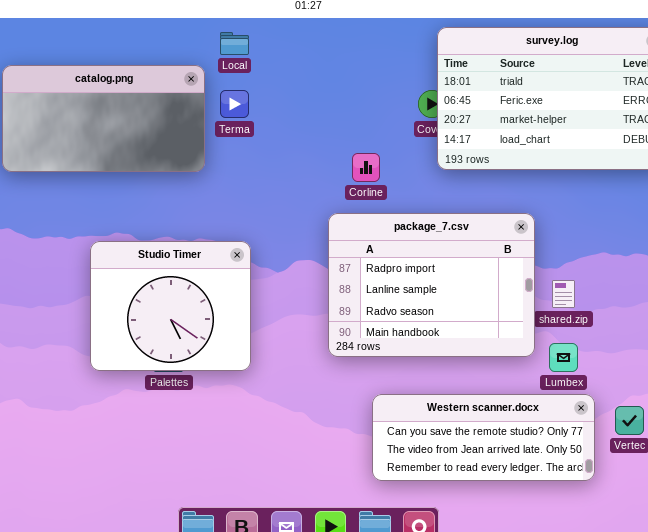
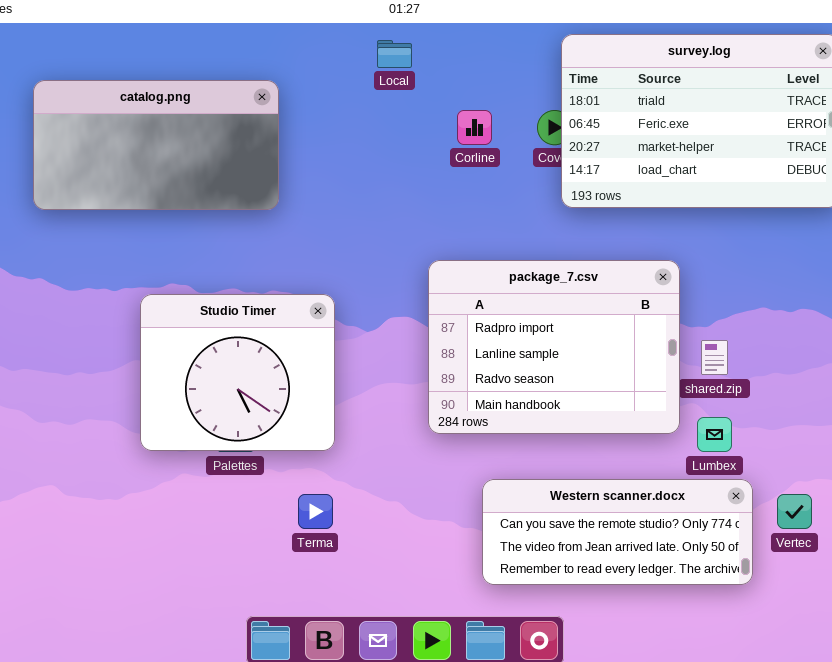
Local: [220,32,249,55] -> [377,40,412,68], moved
Terma: [220,90,249,118] -> [298,494,333,529], moved
Corline: [352,153,380,182] -> [457,110,492,145], moved

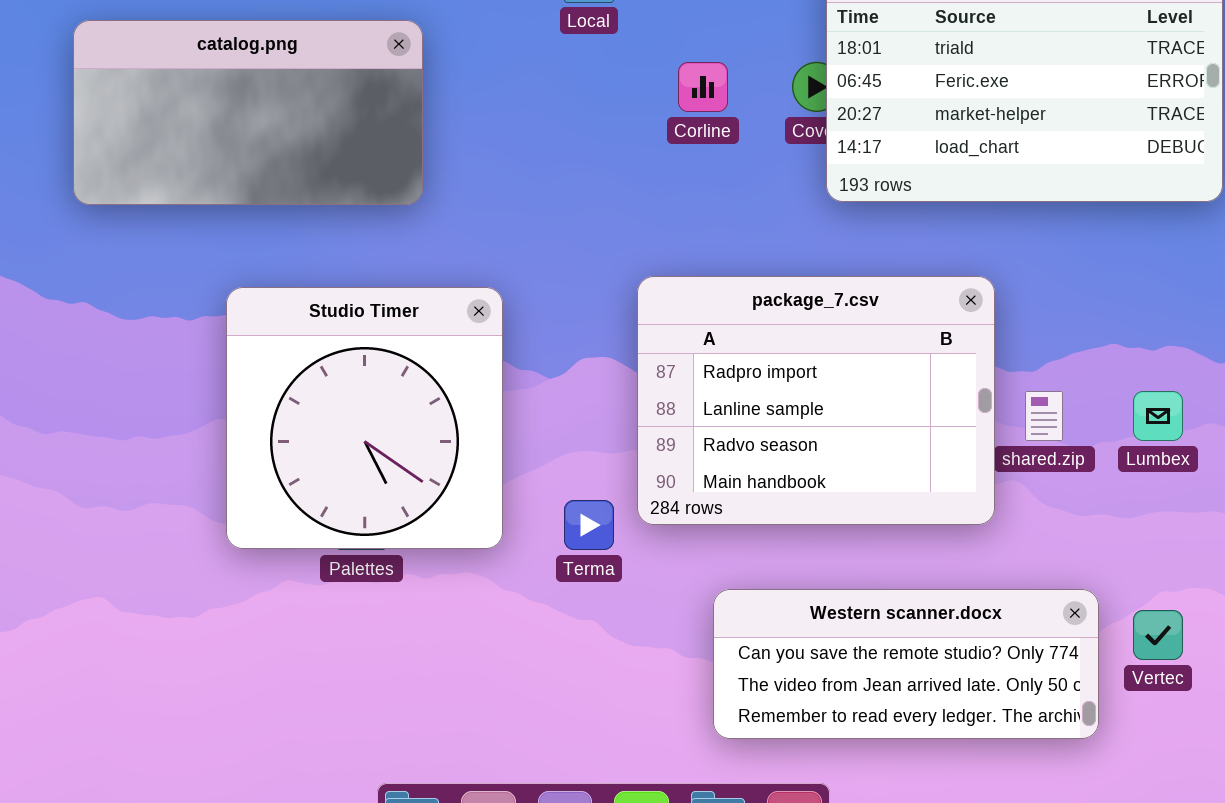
Studio Timer: [140,294,335,451] -> [226,287,503,549], resized
Lumbex: [697,417,732,452] -> [1133,391,1183,441], moved
Terma: [298,494,333,529] -> [564,500,614,550], moved

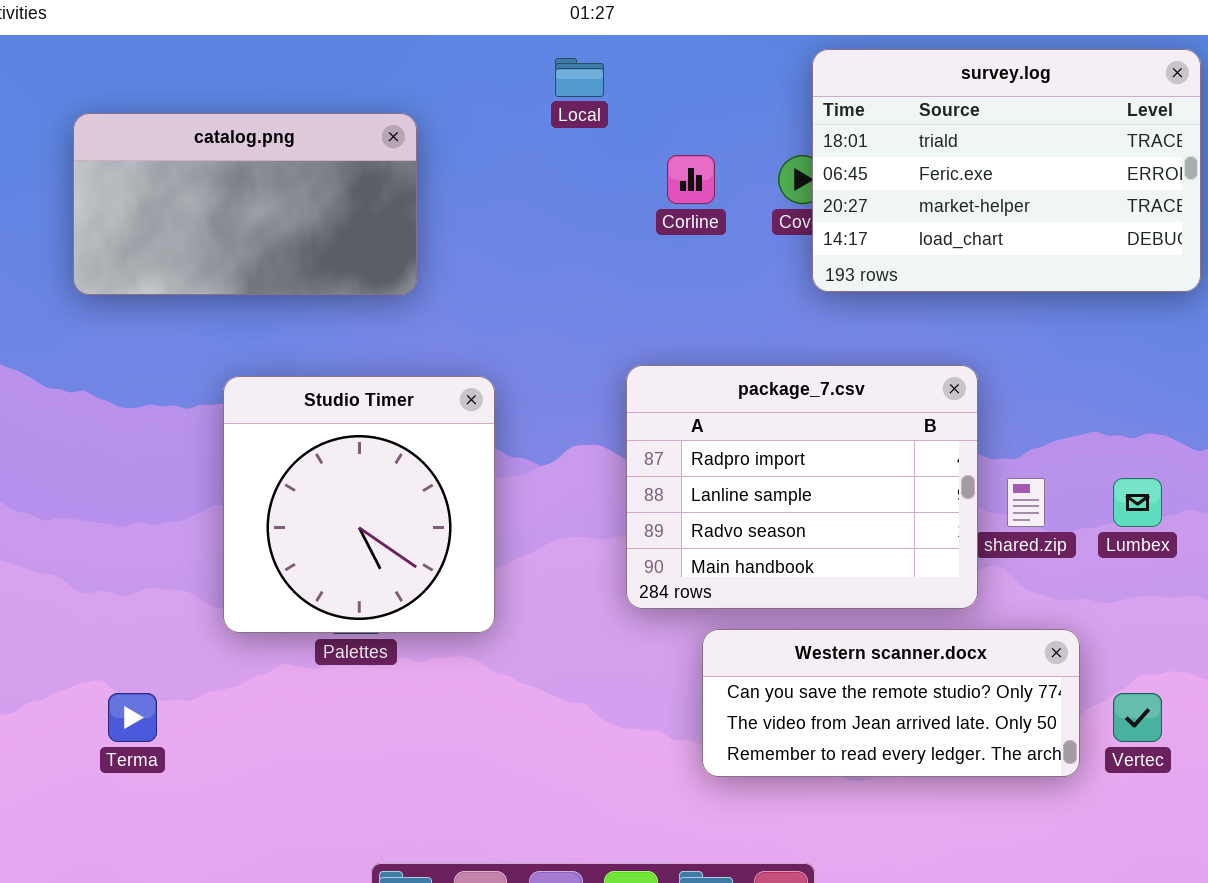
Terma: [564,500,614,550] -> [108,693,157,742], moved
Western scanner.docx: [713,589,1099,739] -> [702,629,1080,777], moved

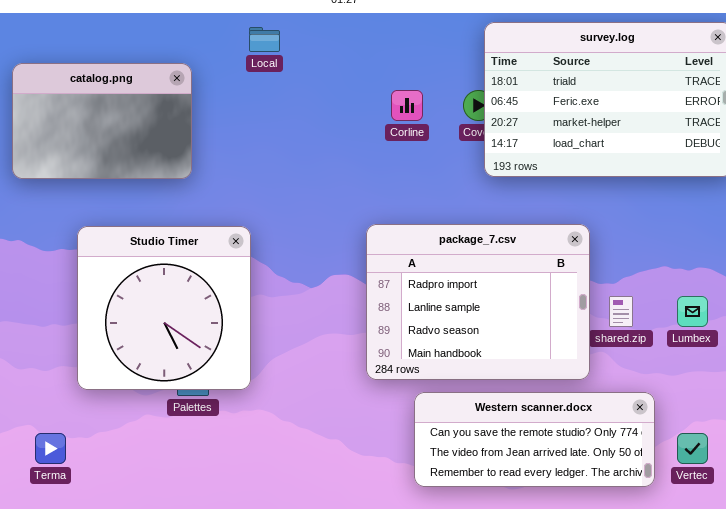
Local: [555,58,604,97] -> [249,27,280,52], moved
catalog.png: [73,113,417,295] -> [12,63,192,179], resized
Studio Timer: [223,376,495,633] -> [77,226,251,390], moved

